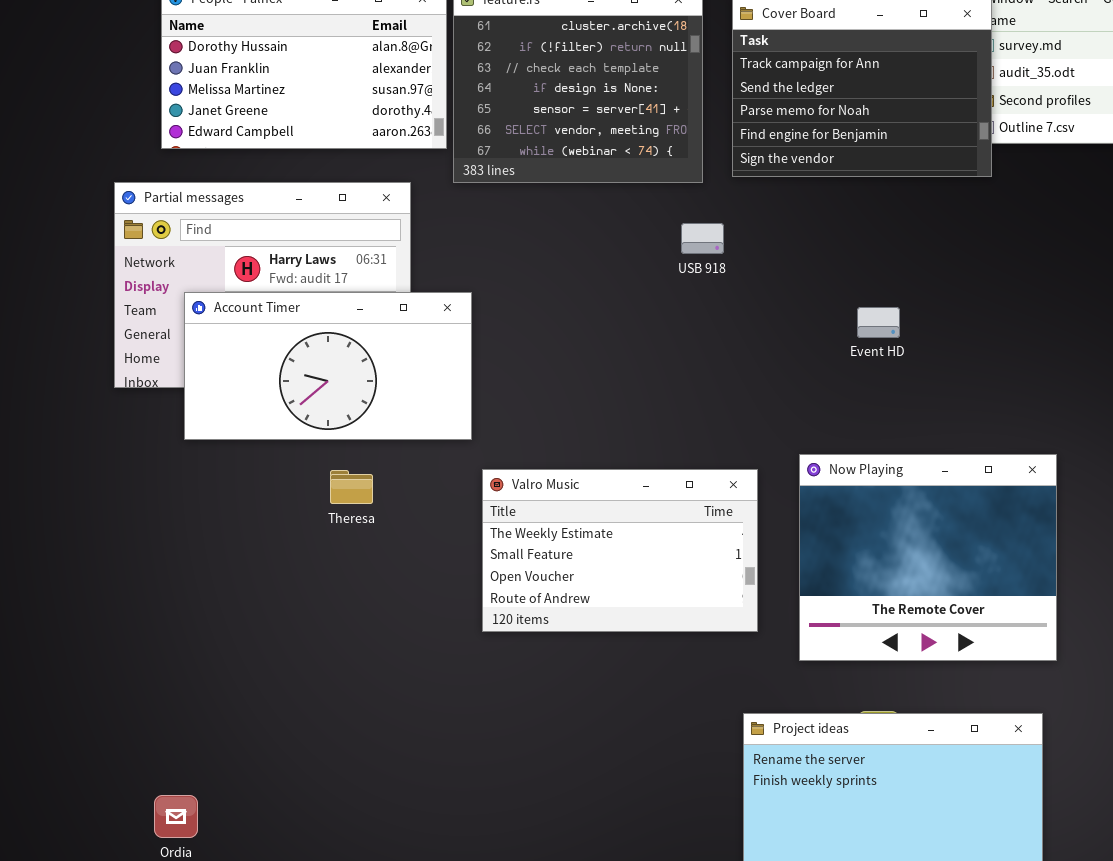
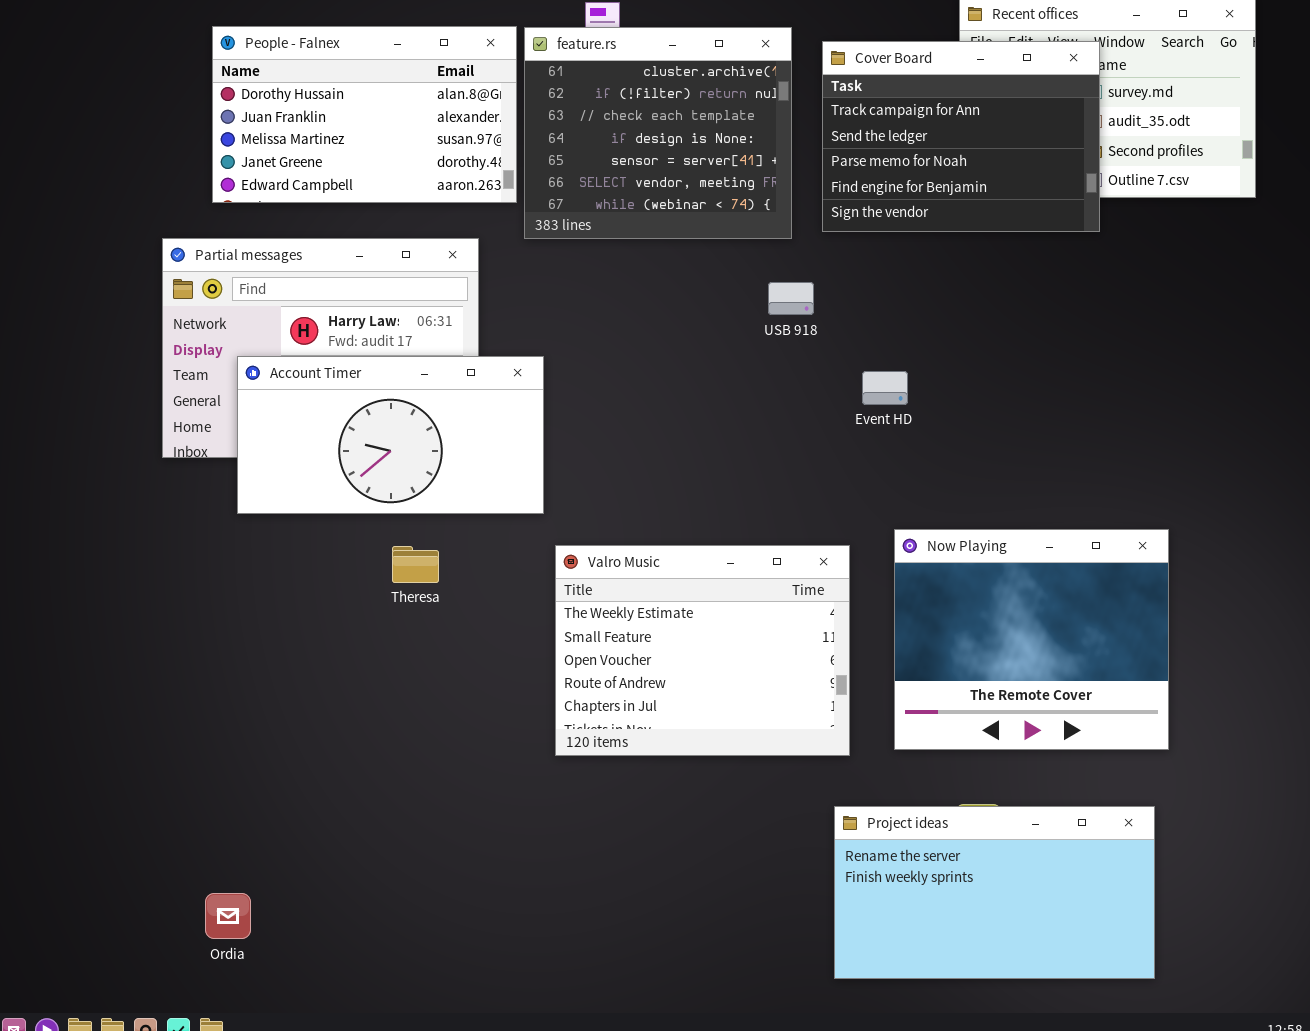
Event HD: [857,307,900,338] -> [862,371,908,405], moved
Valro Music: [482,469,758,632] -> [555,545,850,756], resized

